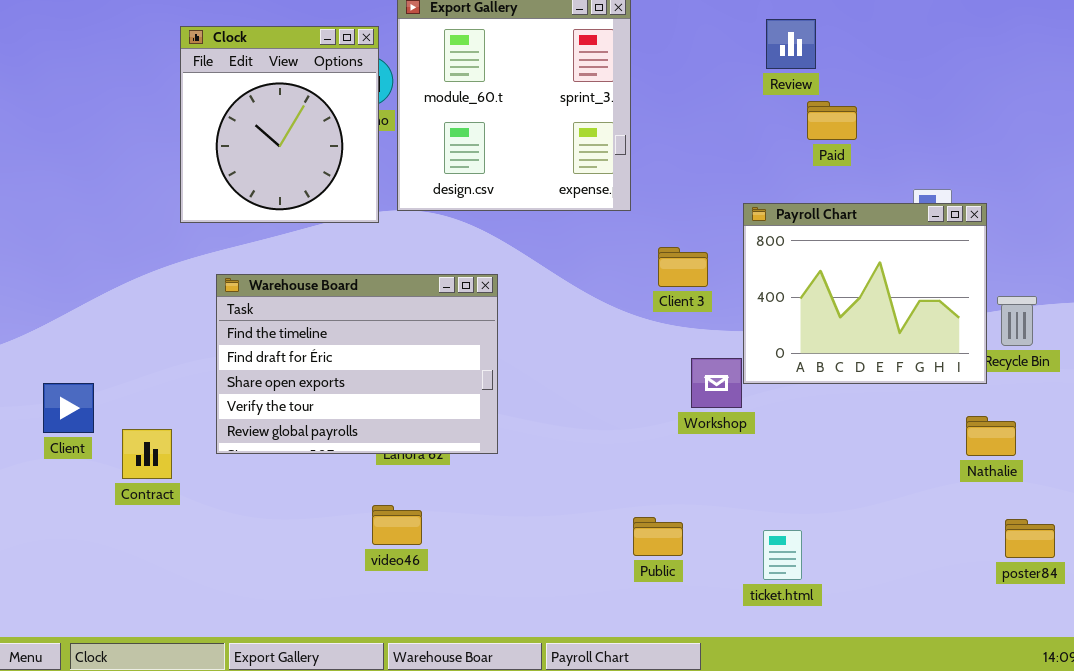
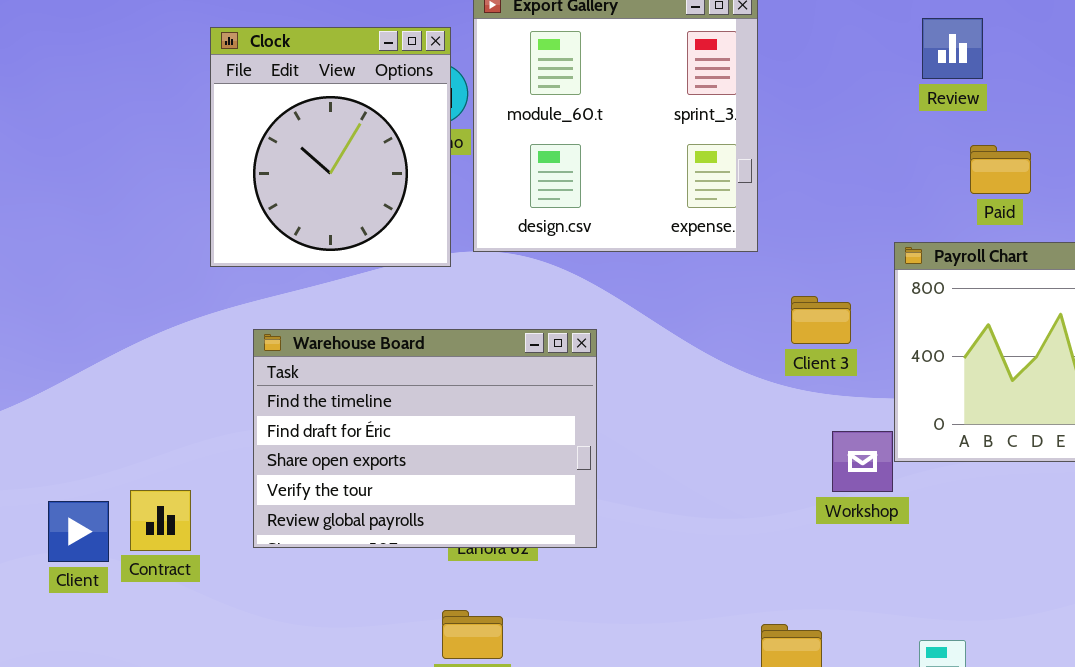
Paid: [807,101,857,140] -> [970,145,1031,194], moved
Client: [43,383,94,433] -> [48,501,109,562], moved
Contract: [122,429,172,479] -> [130,490,191,551], moved

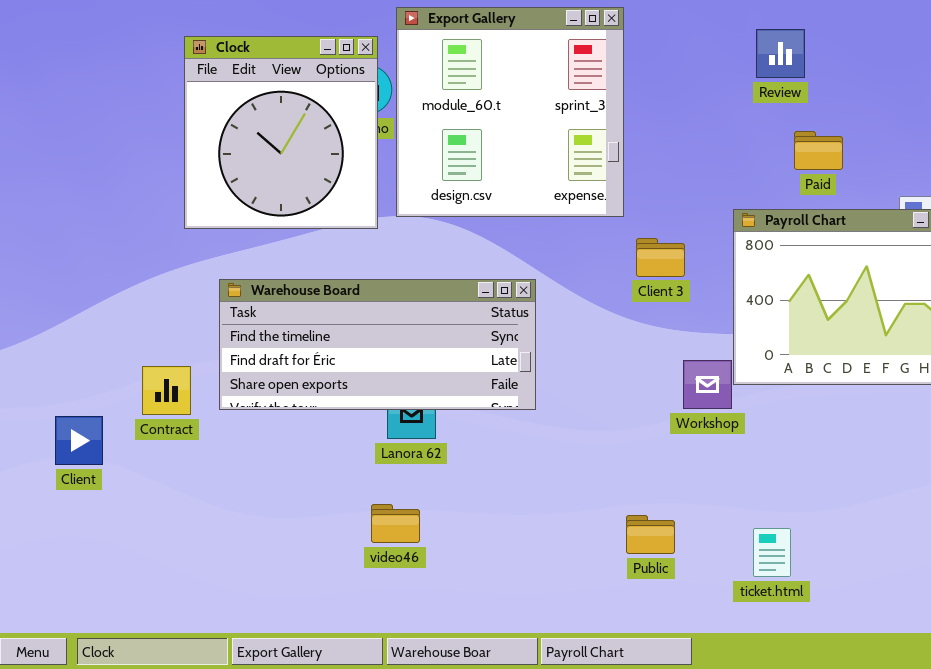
Client 3: [791,296,851,344] -> [636,238,685,277], moved
Warehouse Board: [253,329,597,548] -> [219,279,536,410], resized
Contract: [130,490,191,551] -> [142,366,191,415], moved

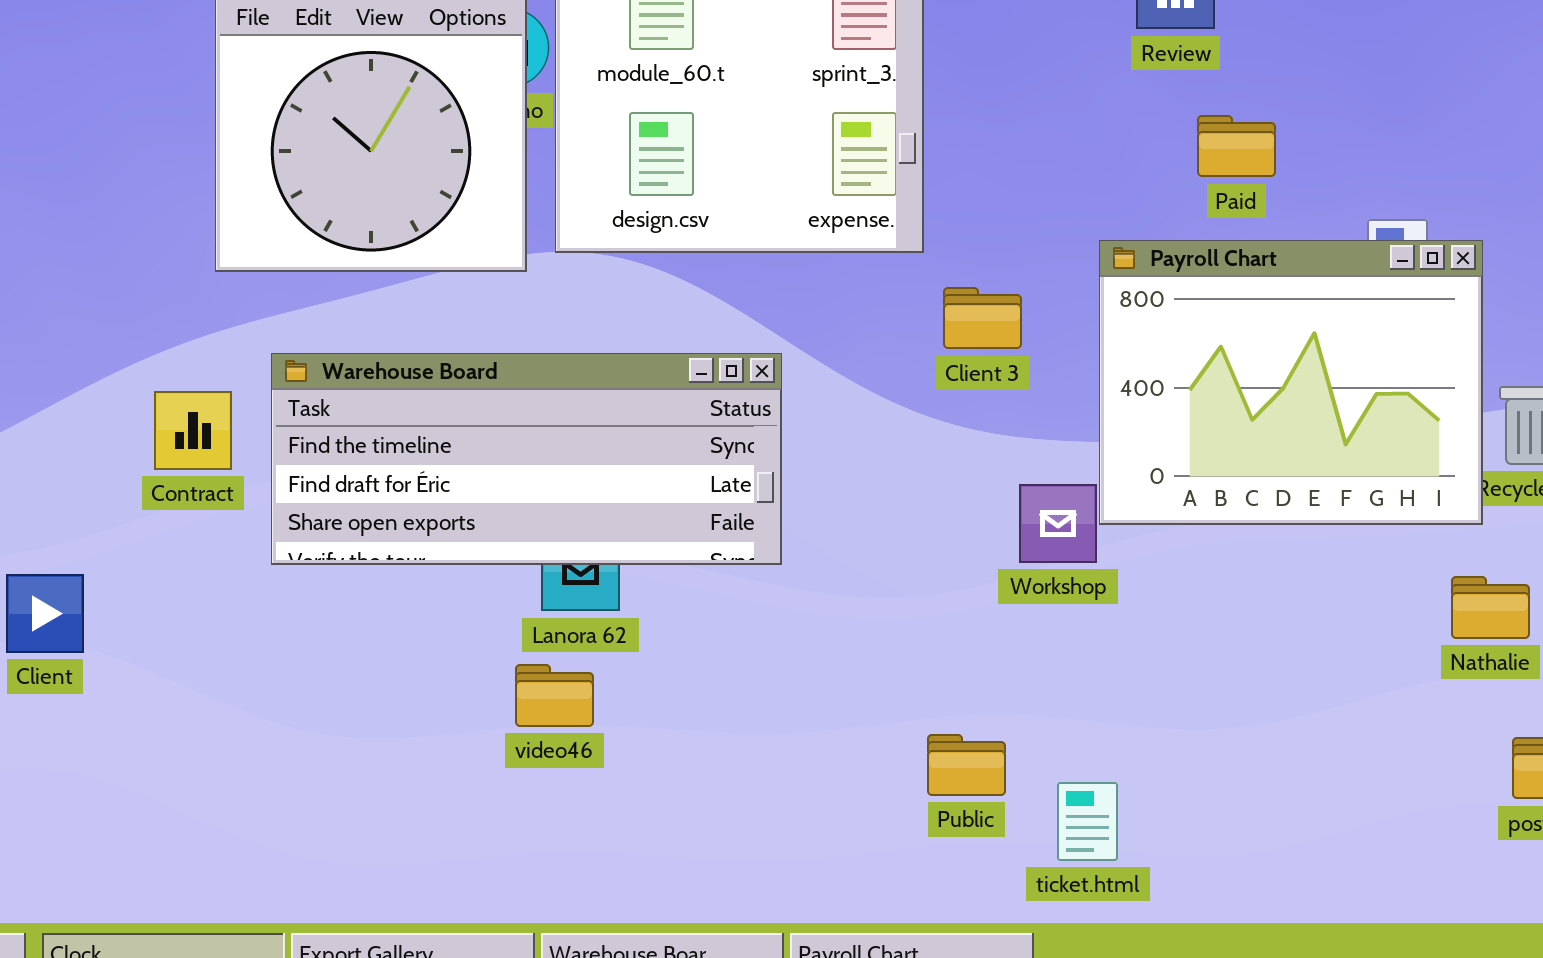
Contract: [142,366,191,415] -> [154,391,232,470], moved
video46: [371,504,420,543] -> [515,664,594,727], moved
ticket.html: [753,528,791,577] -> [1057,782,1118,861], moved

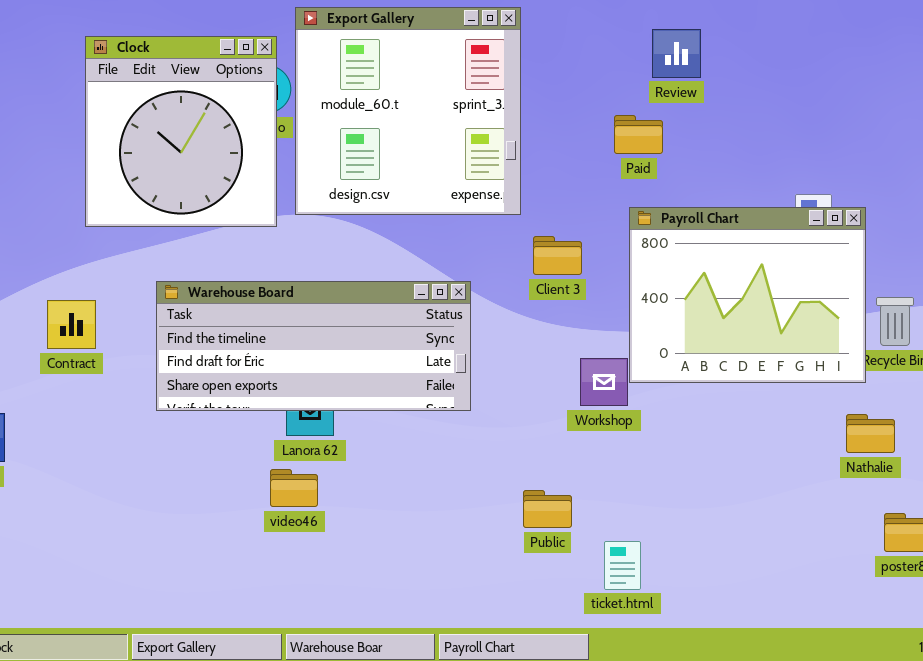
Paid: [1197,115,1276,177] -> [614,115,663,154], moved
Warehouse Board: [271,353,782,565] -> [156,281,471,411], moved
Public: [927,734,1006,796] -> [523,490,572,528], moved

